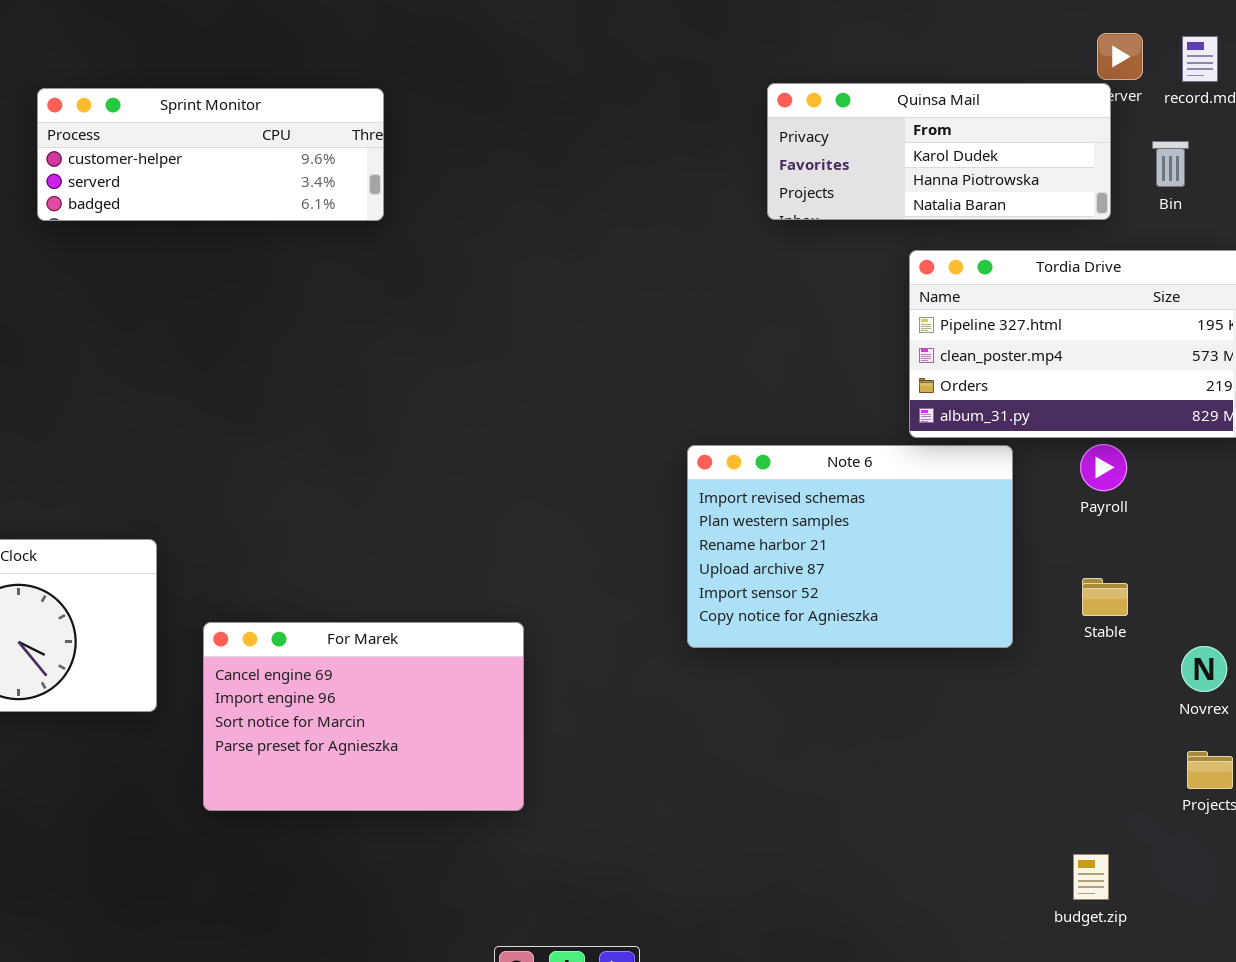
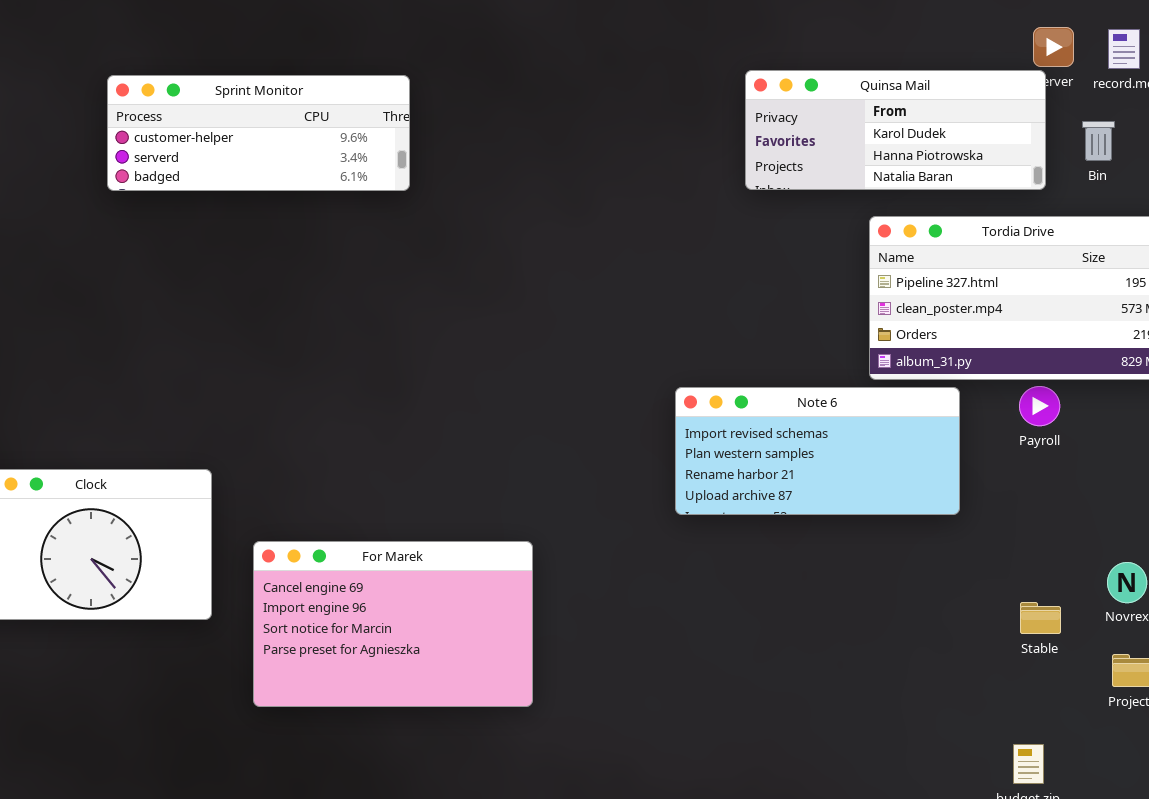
Note 6: [687,445,1013,648] -> [675,387,960,515], resized
Stable: [1082,578,1128,616] -> [1020,602,1061,634], moved

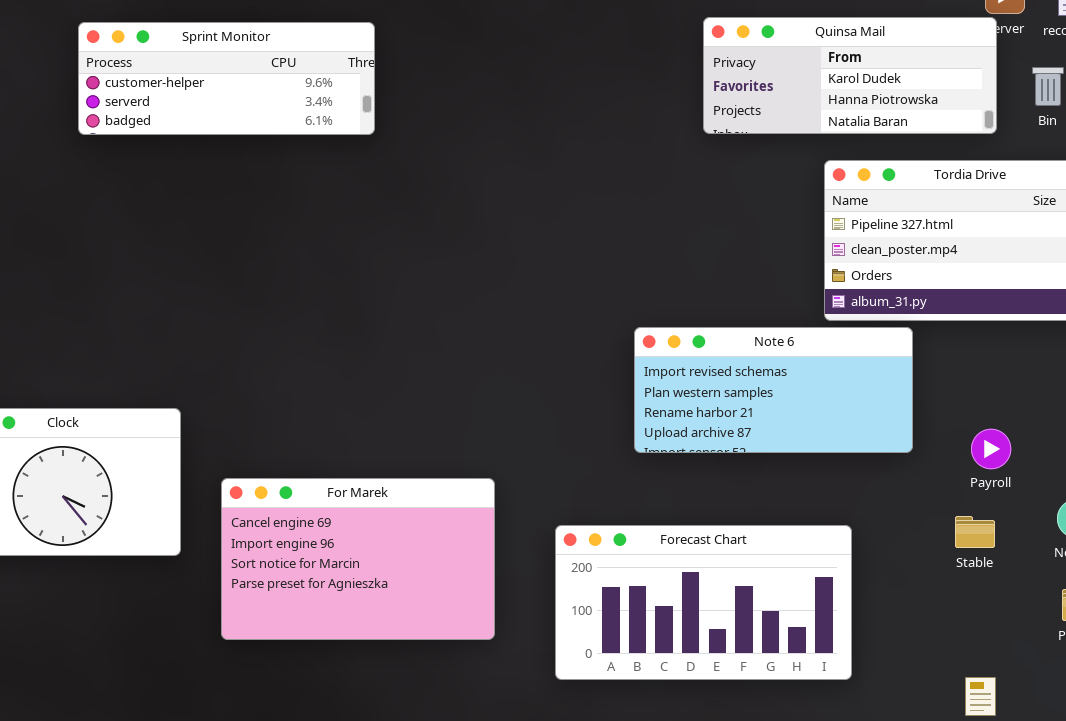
Payroll: [1019,386,1060,426] -> [971,429,1011,469], moved
Forecast Chart: none -> [555,525,852,680], opened
Stable: [1020,602,1061,634] -> [955,516,995,548], moved

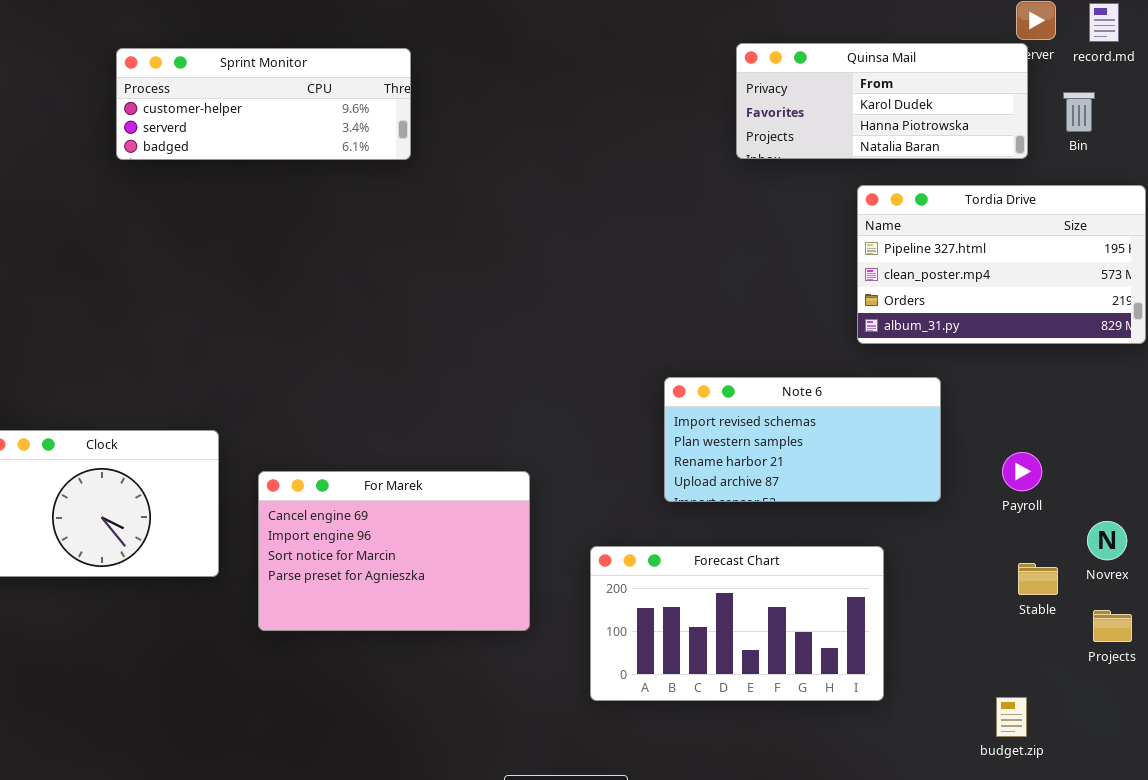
Note 6: [634,327,913,453] -> [664,377,941,502], moved
For Marek: [221,478,495,640] -> [258,471,530,631], moved
Stable: [955,516,995,548] -> [1018,563,1058,595], moved

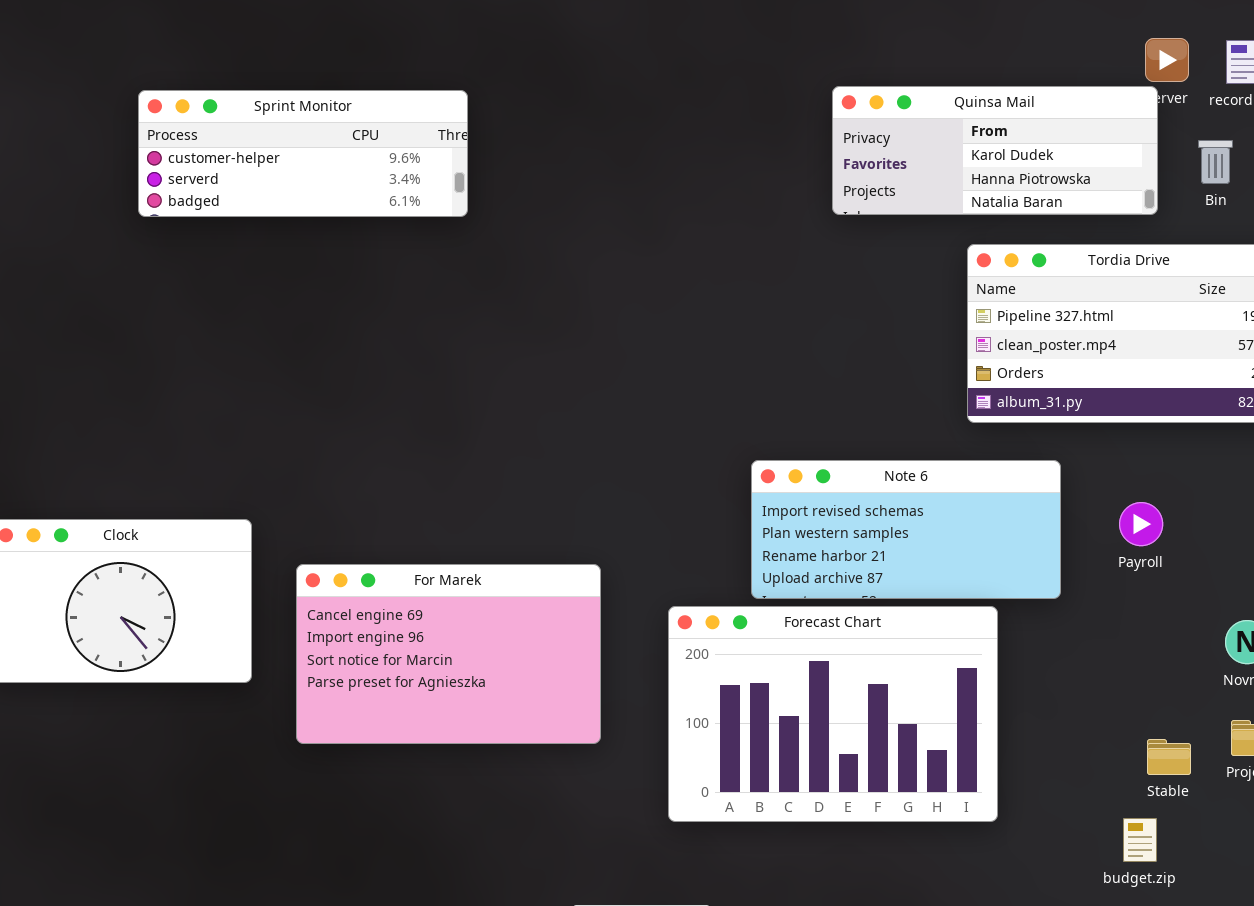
Payroll: [1002,452,1042,491] -> [1119,502,1163,546], moved
Forecast Chart: [590,546,884,701] -> [668,606,998,822], resized
Stable: [1018,563,1058,595] -> [1147,739,1191,775], moved

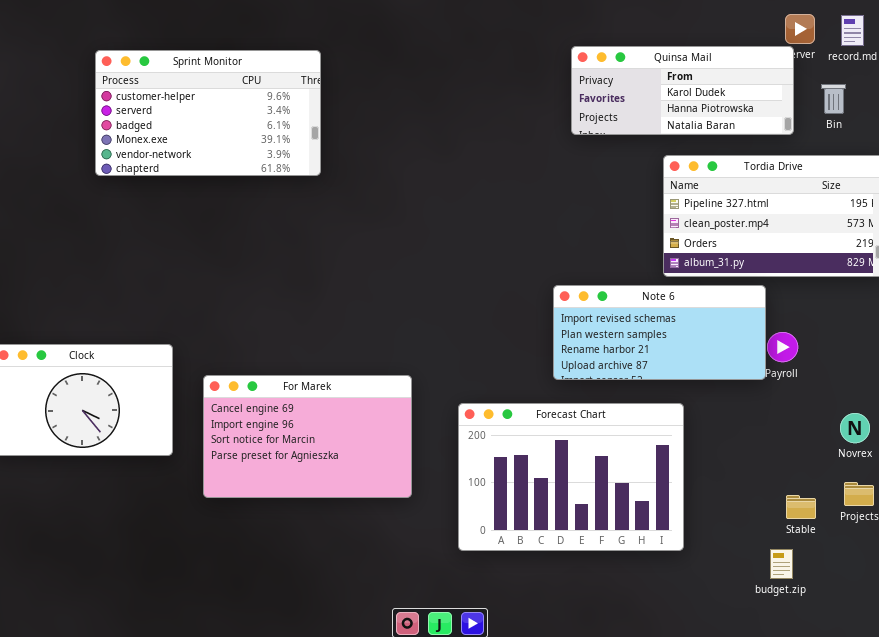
Sprint Monitor: [138,90,468,217] -> [95,50,321,176], resized
Note 6: [751,460,1061,599] -> [553,285,766,380], moved

